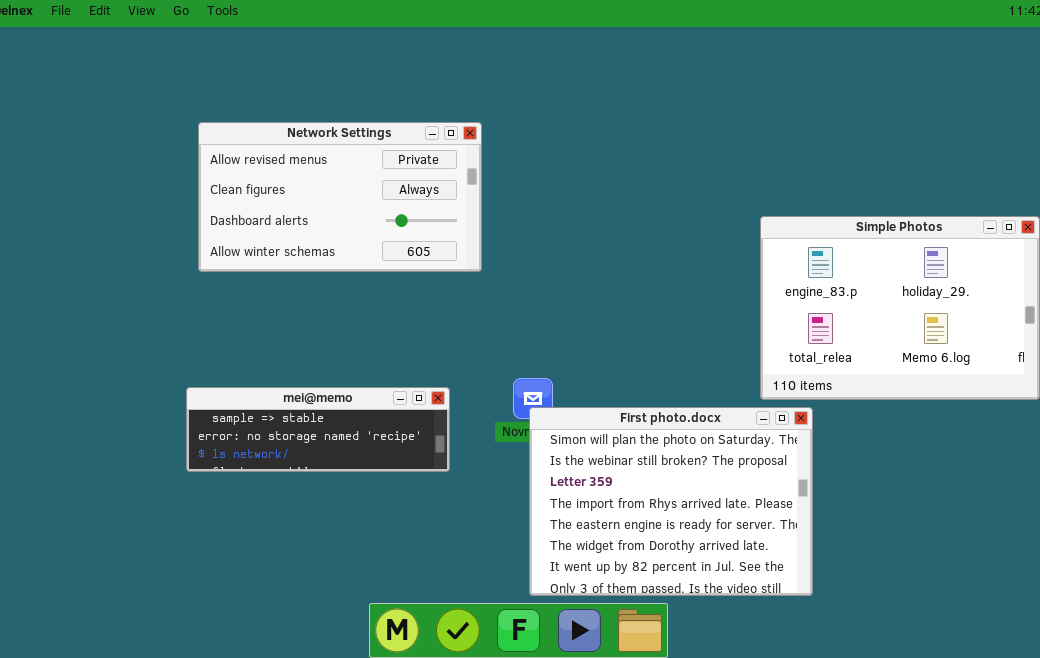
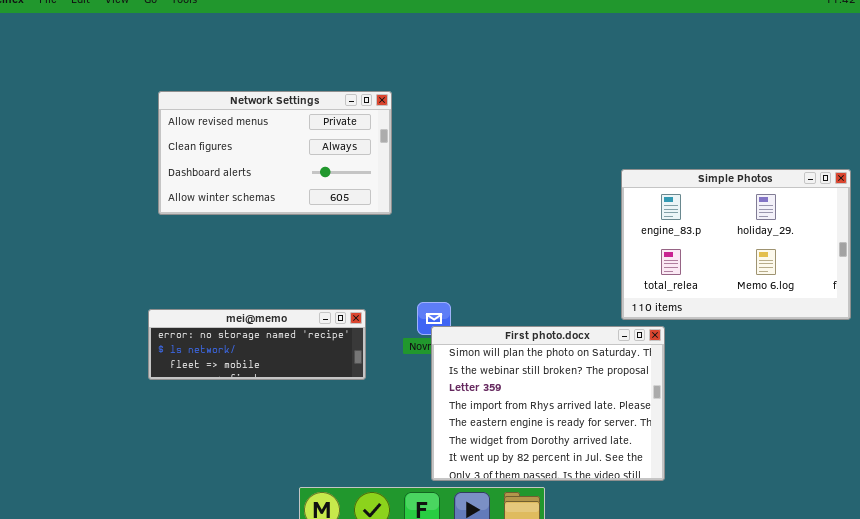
mei@memo: [186,387,450,472] -> [148,309,366,380], scrolled down 1 row

